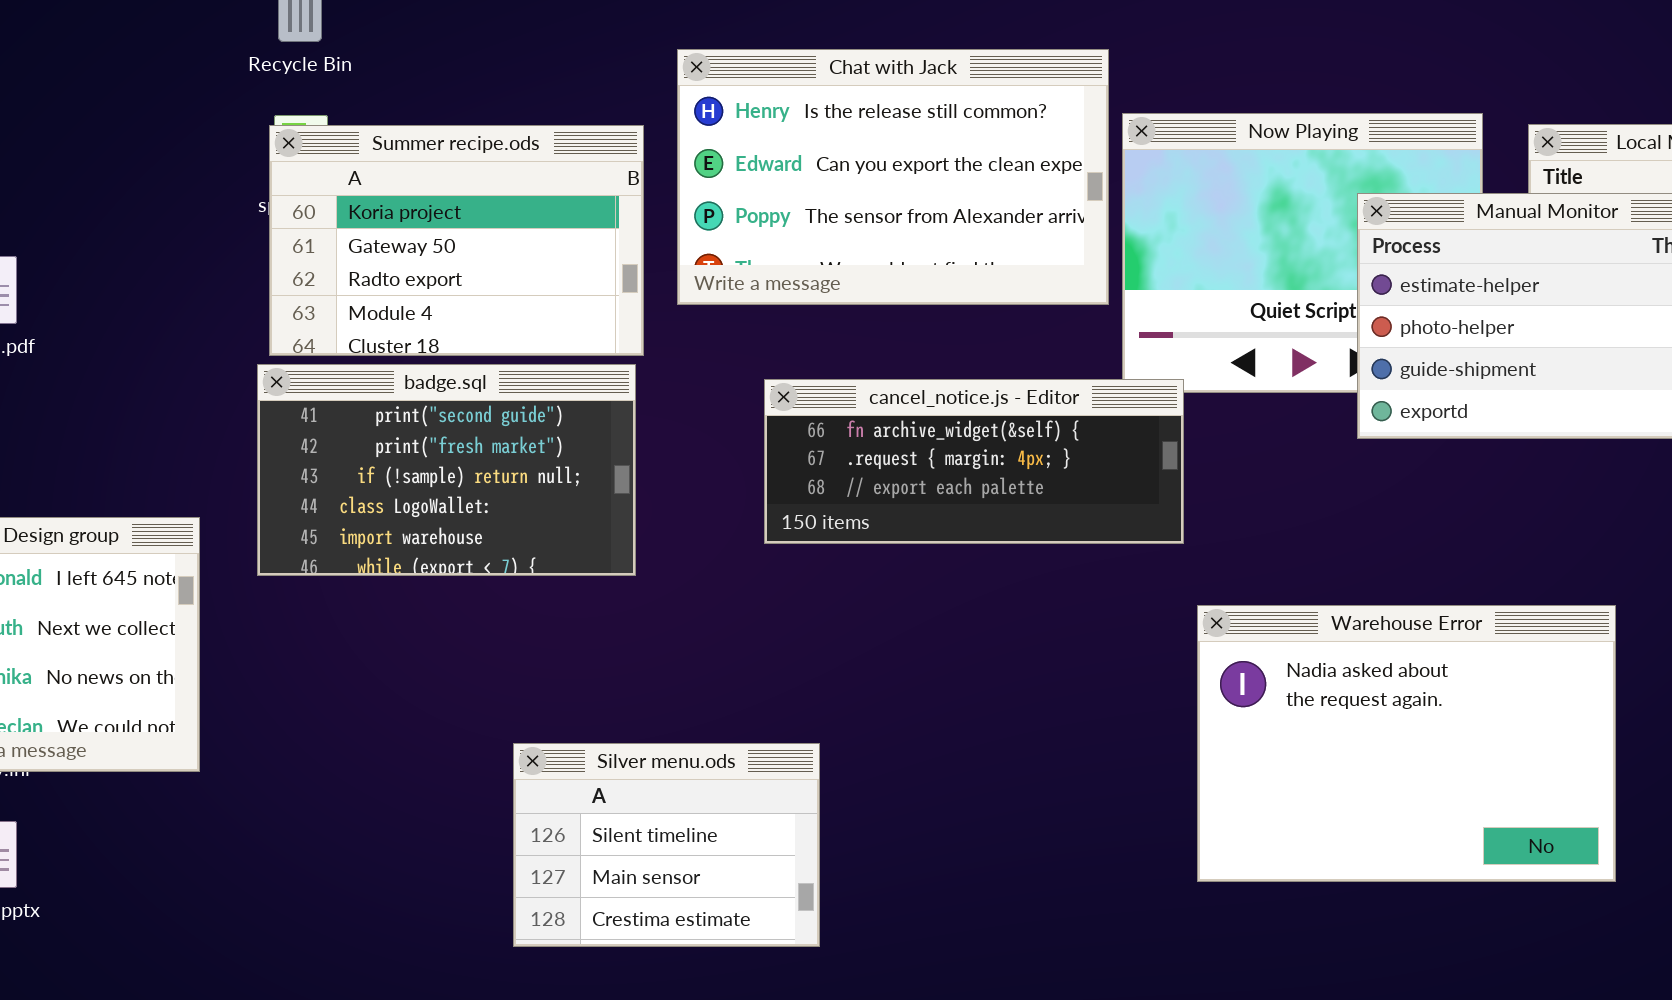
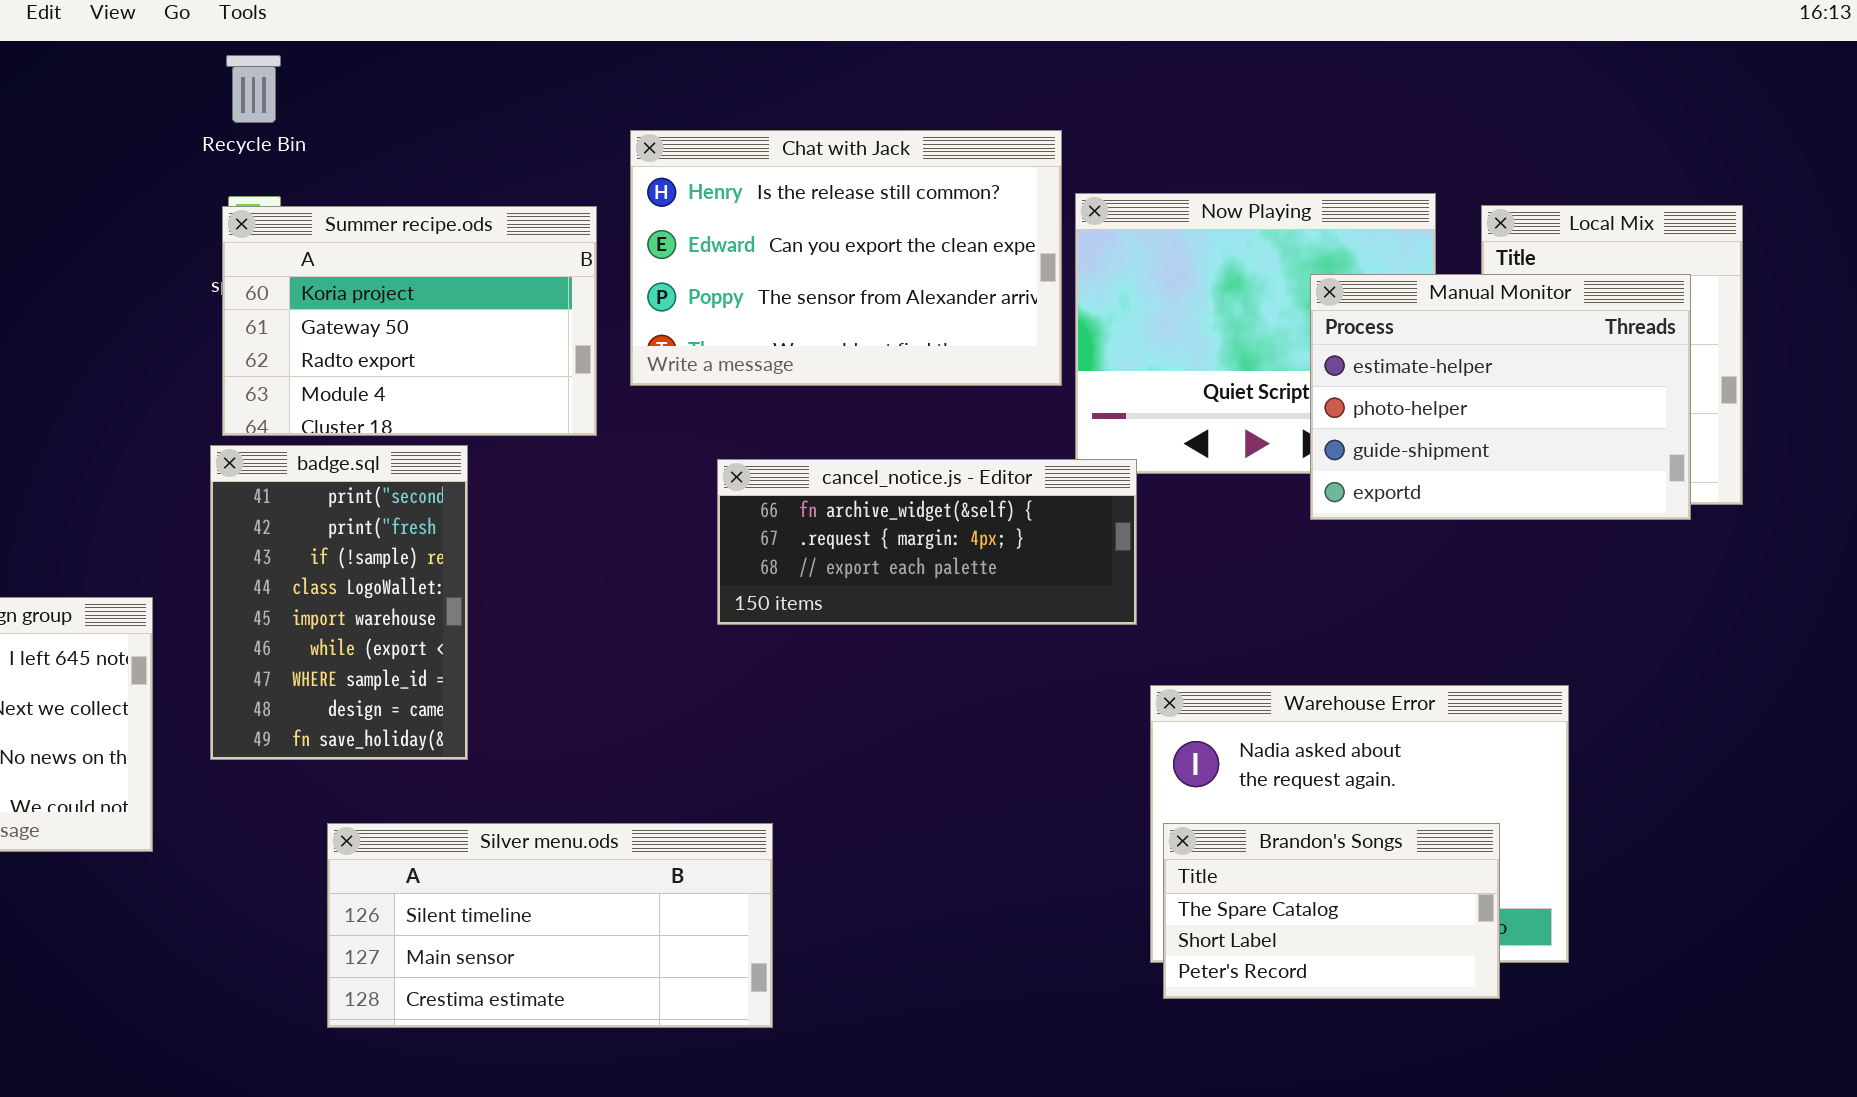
badge.sql: [257,364,636,576] -> [210,445,468,760], resized
Silver menu.ods: [513,743,820,947] -> [327,823,773,1028], resized
Brandon's Songs: none -> [1163,823,1500,999], opened

